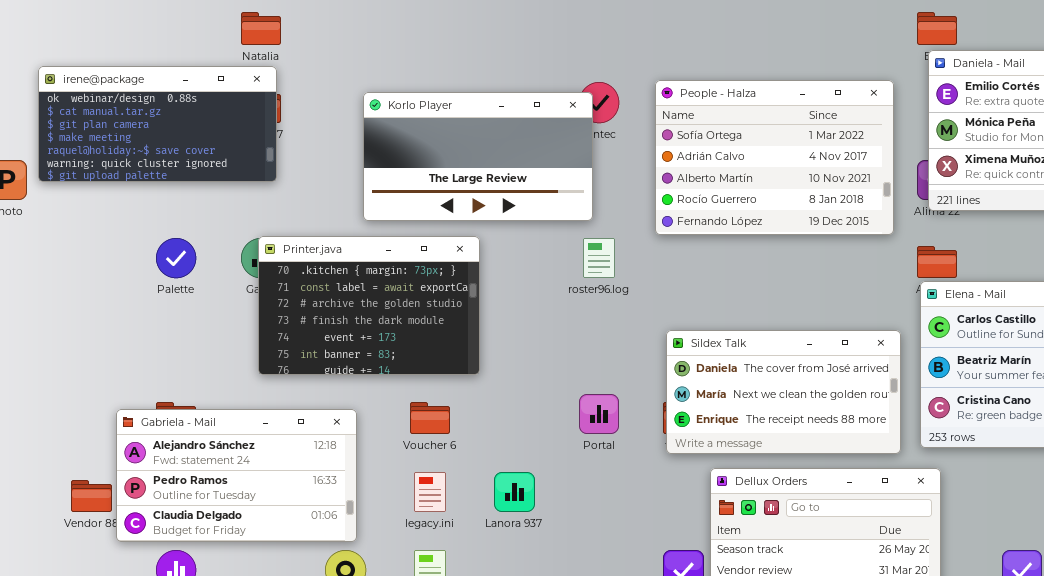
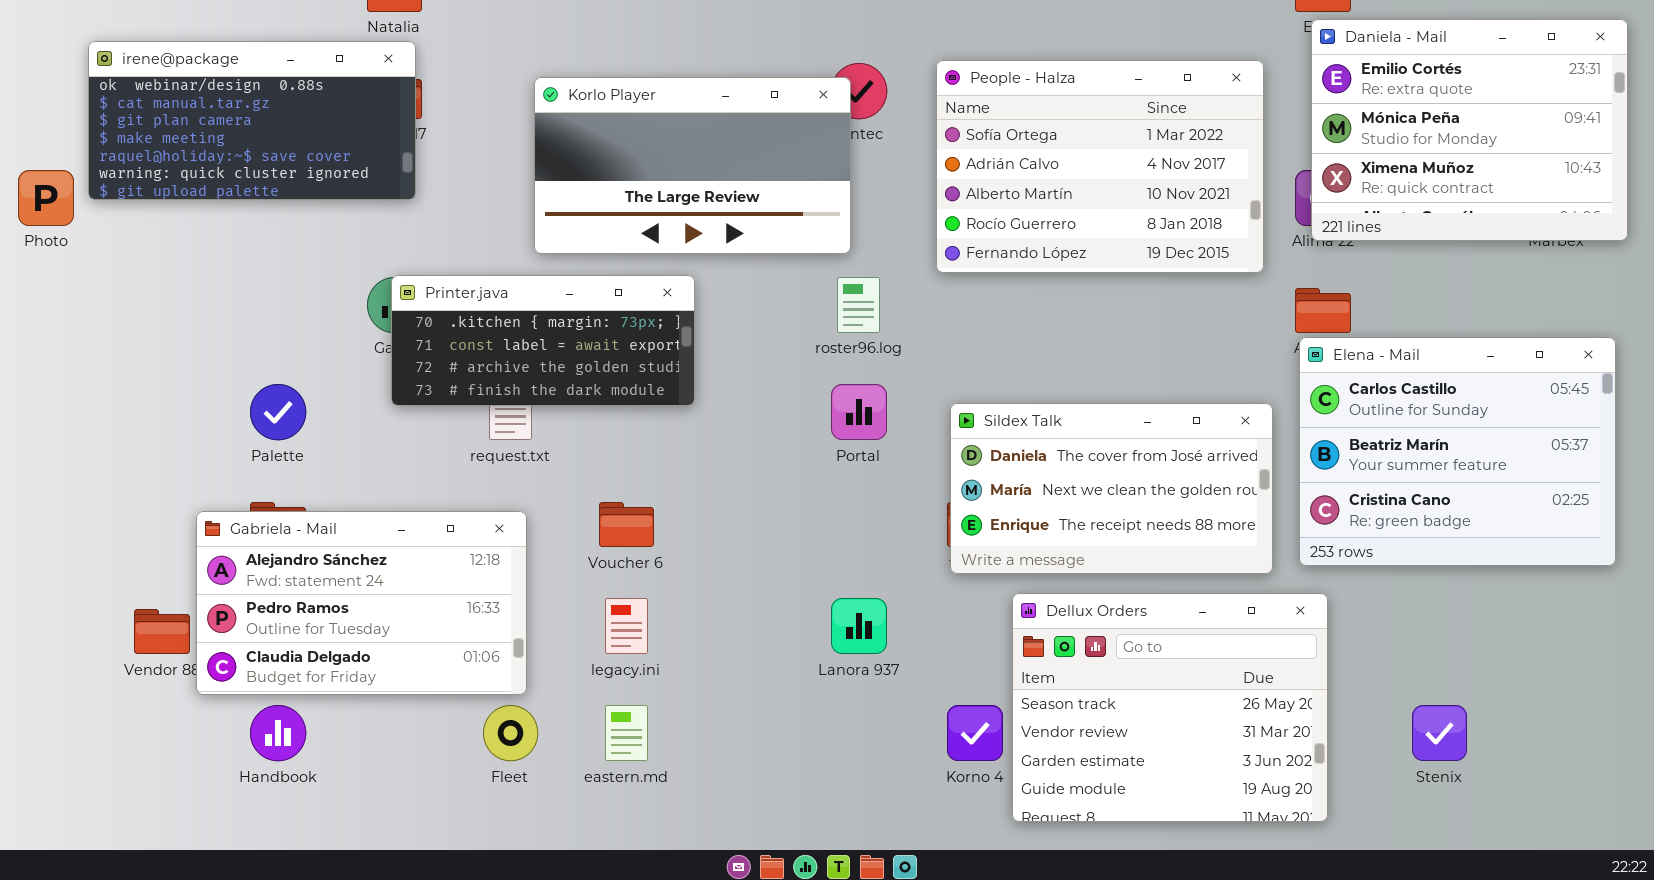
Printer.java: [258,236,480,375] -> [391,275,695,406], resized
Palette: [156,238,196,278] -> [250,384,306,440], moved
Portal: [579,394,619,434] -> [831,384,887,440], moved
Lanora 937: [494,472,535,512] -> [831,598,887,654], moved

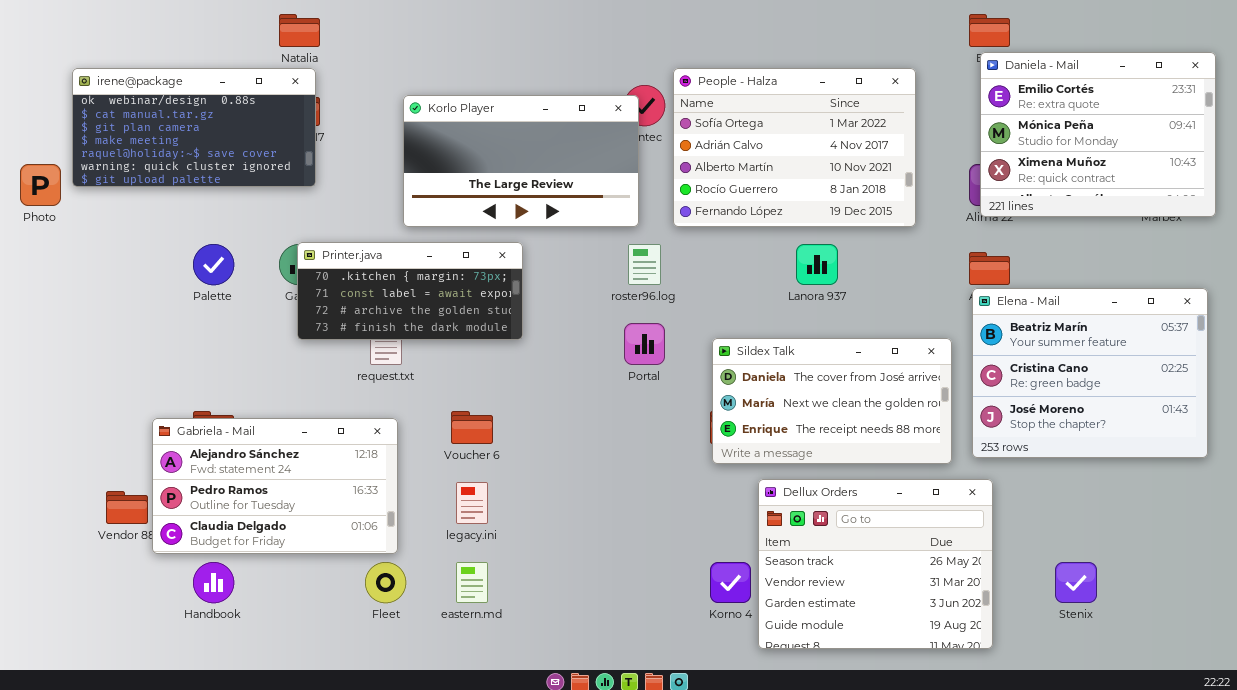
People - Halza: [936,60,1264,273] -> [673,68,916,227], moved
Elena - Mail: [1299,337,1616,566] -> [972,288,1208,458], scrolled down 1 row
Palette: [250,384,306,440] -> [193,244,234,285], moved
Lanora 937: [831,598,887,654] -> [796,244,838,285], moved

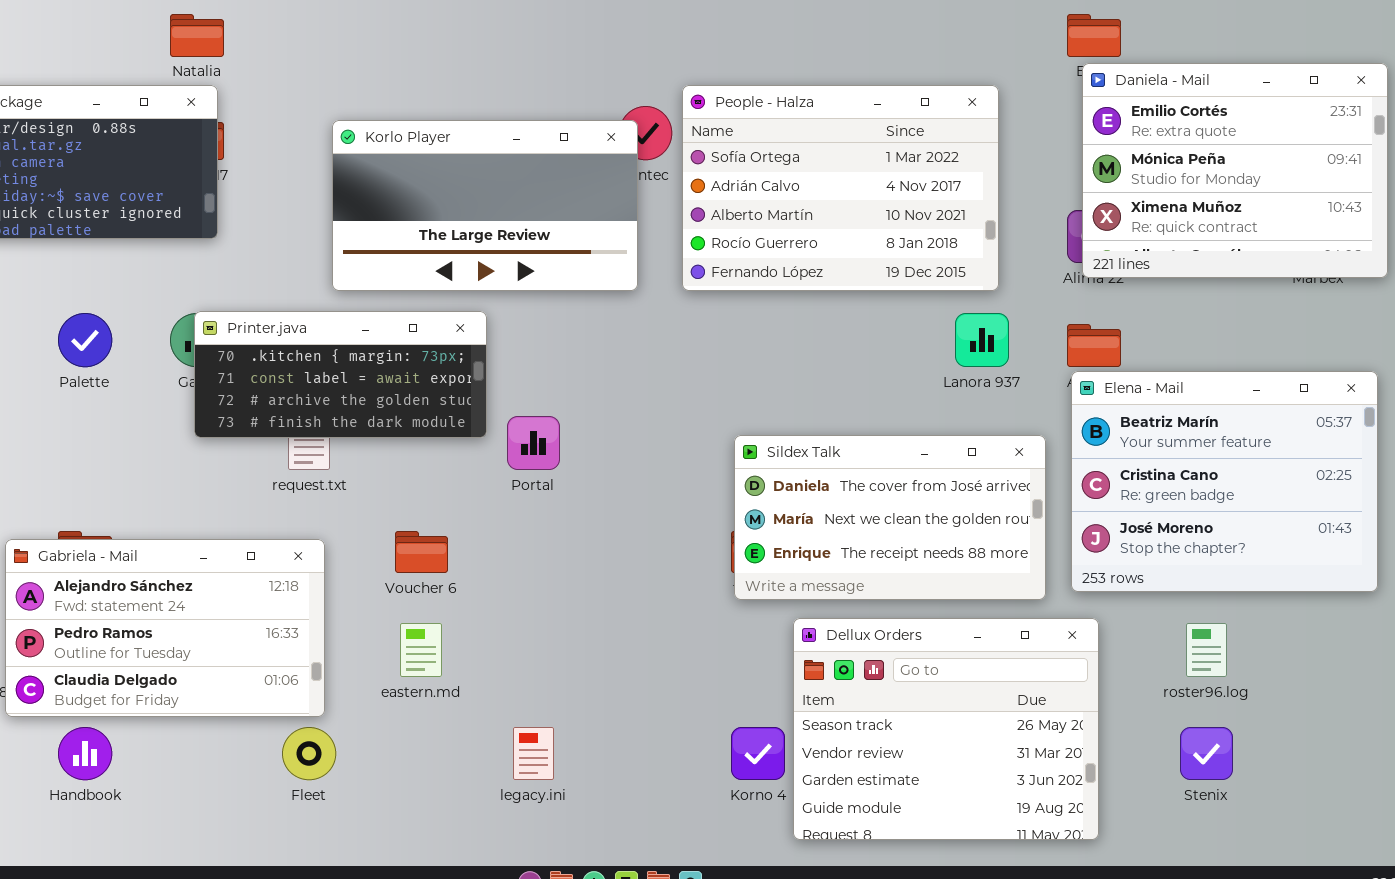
roster96.log: [628,244,661,285] -> [1186,623,1227,677], moved
Lanora 937: [796,244,838,285] -> [955,313,1009,367], moved
Portal: [624,323,665,365] -> [507,416,560,470], moved
legacy.ini: [456,482,488,524] -> [513,727,554,780], moved
eastern.md: [456,562,488,603] -> [400,623,442,677], moved

